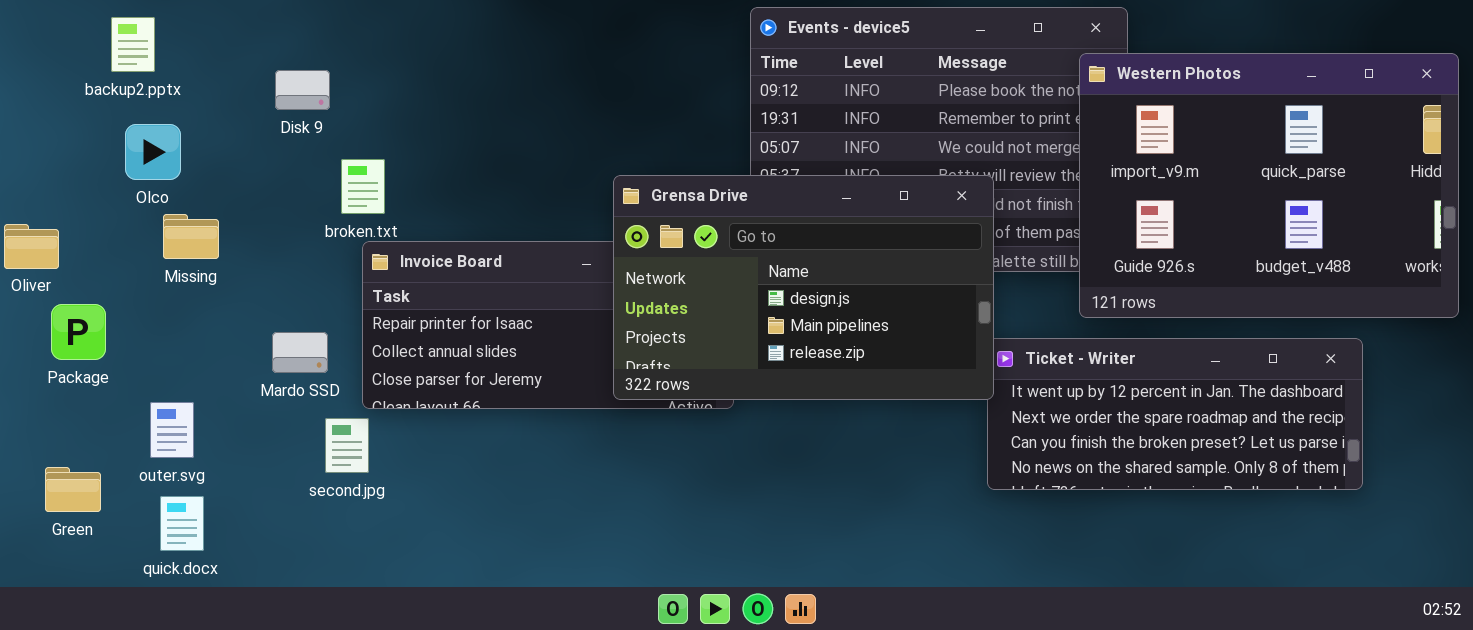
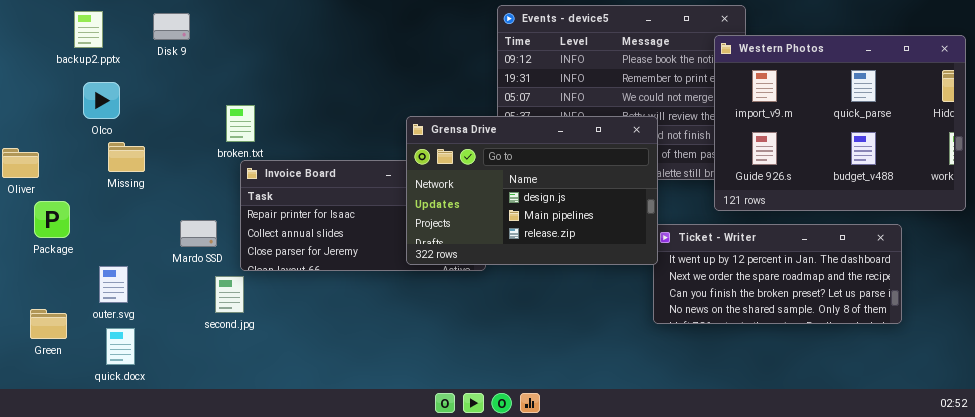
Disk 9: [275,70,330,110] -> [153,13,190,40], moved

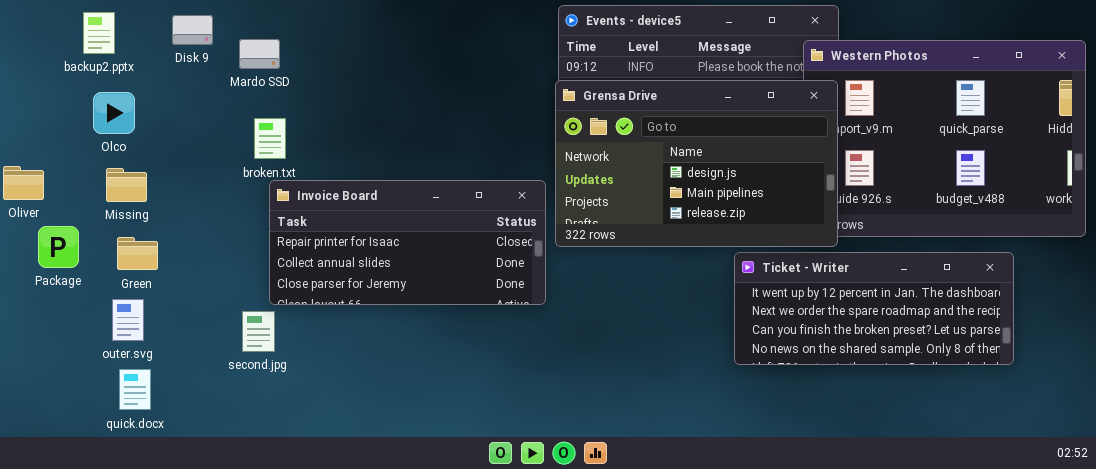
Grensa Drive: [406,116,658,265] -> [555,80,838,247], moved
Missing: [108,142,145,172] -> [106,168,147,202], moved
Mardo SSD: [180,220,217,247] -> [239,39,280,69], moved
Green: [30,309,67,339] -> [117,237,158,270], moved

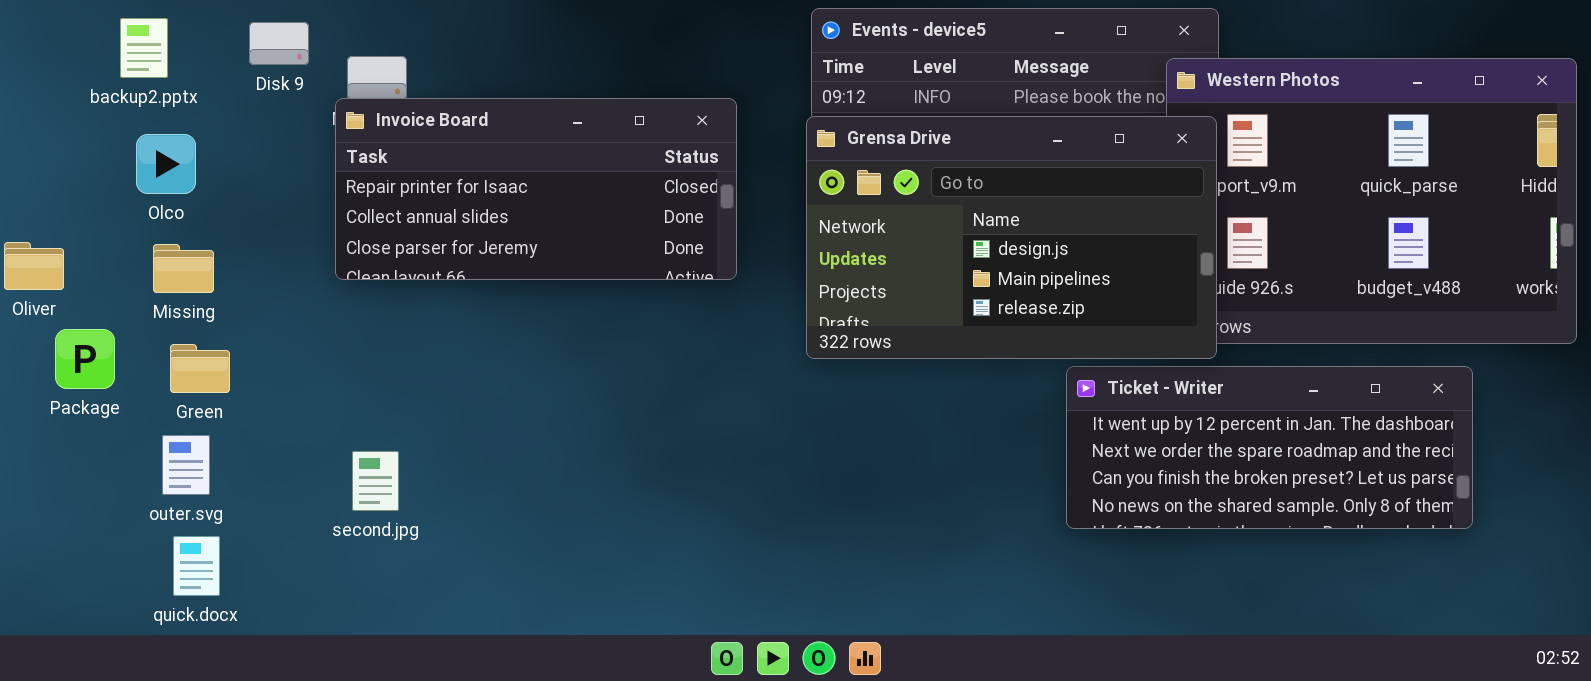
Invoice Board: [269,180,546,305] -> [335,98,737,280], moved

